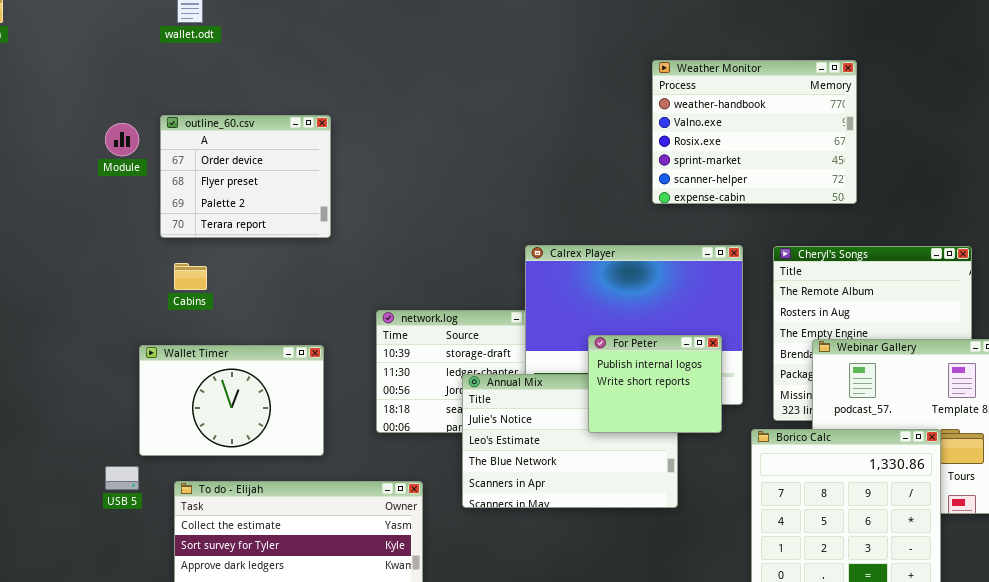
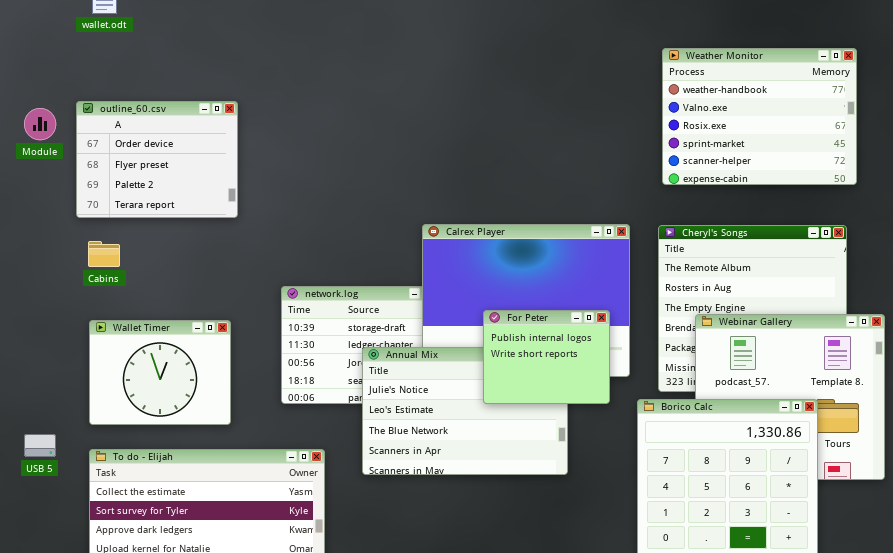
Weather Monitor: [652,60,857,204] -> [662,48,857,185], moved
Wallet Timer: [139,345,324,456] -> [89,320,231,425], resized

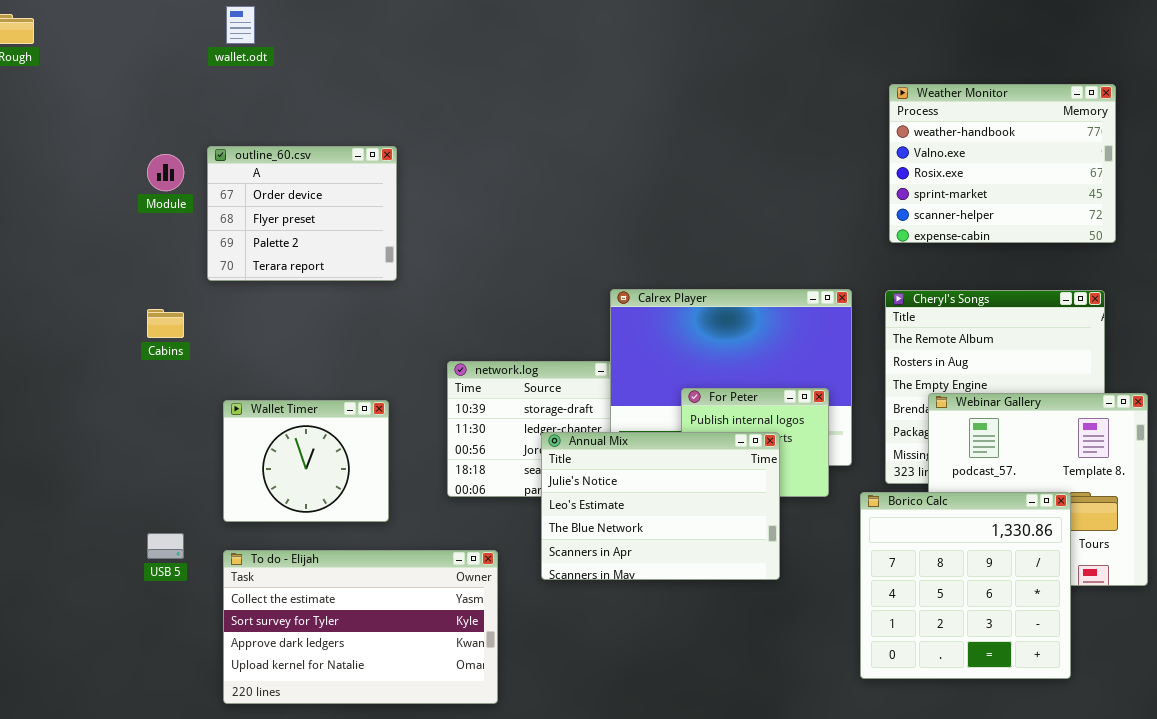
Cabins: [88,241,120,267] -> [147,309,184,338], moved
Annual Mix: [362,347,568,475] -> [541,432,780,580], raised

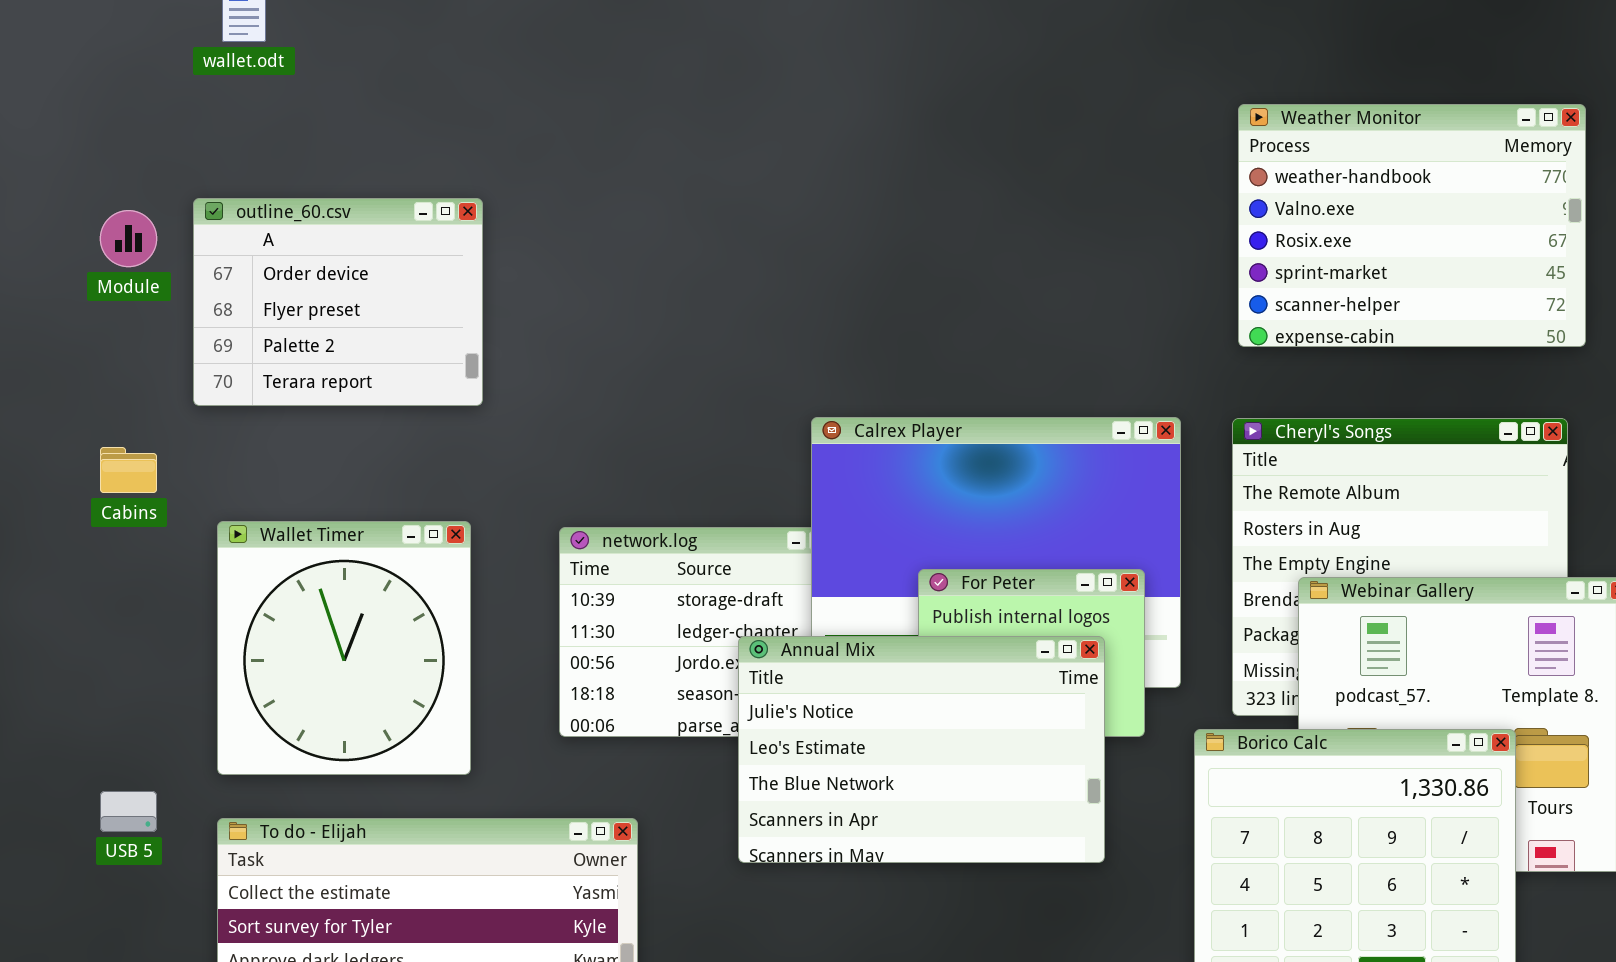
Wallet Timer: [223,400,389,522] -> [217,521,471,775], resized
Annual Mix: [541,432,780,580] -> [738,636,1105,863], moved

